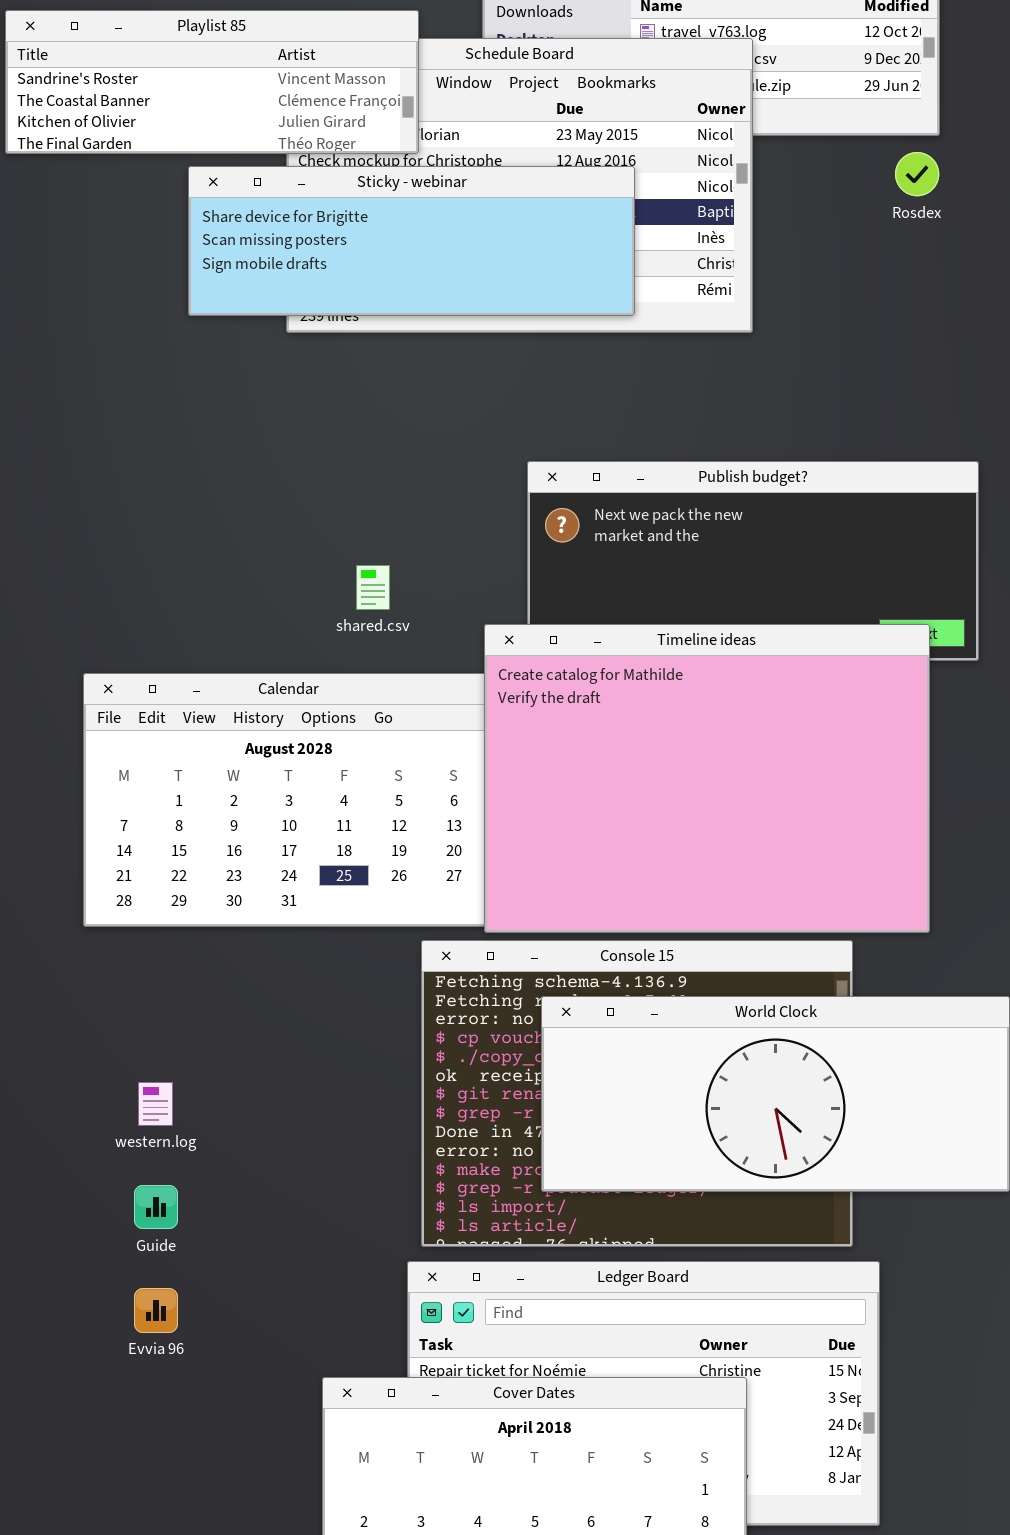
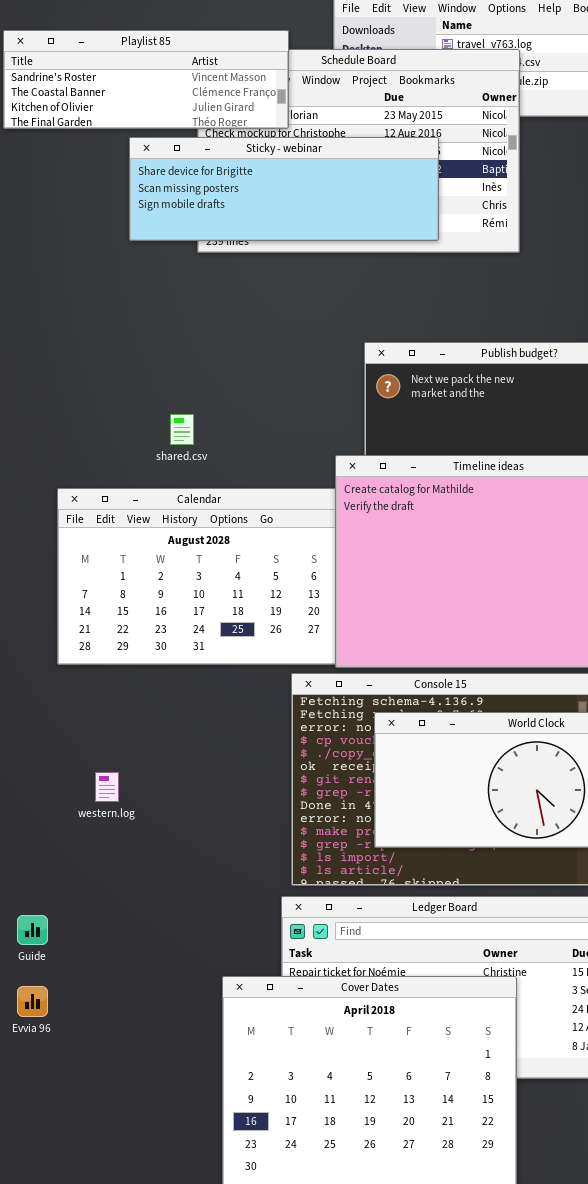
shared.csv: [356,565,390,610] -> [170,414,194,445], moved
Guide: [134,1185,178,1229] -> [17,915,48,945], moved
Evvia 96: [134,1288,178,1333] -> [17,986,48,1017], moved

